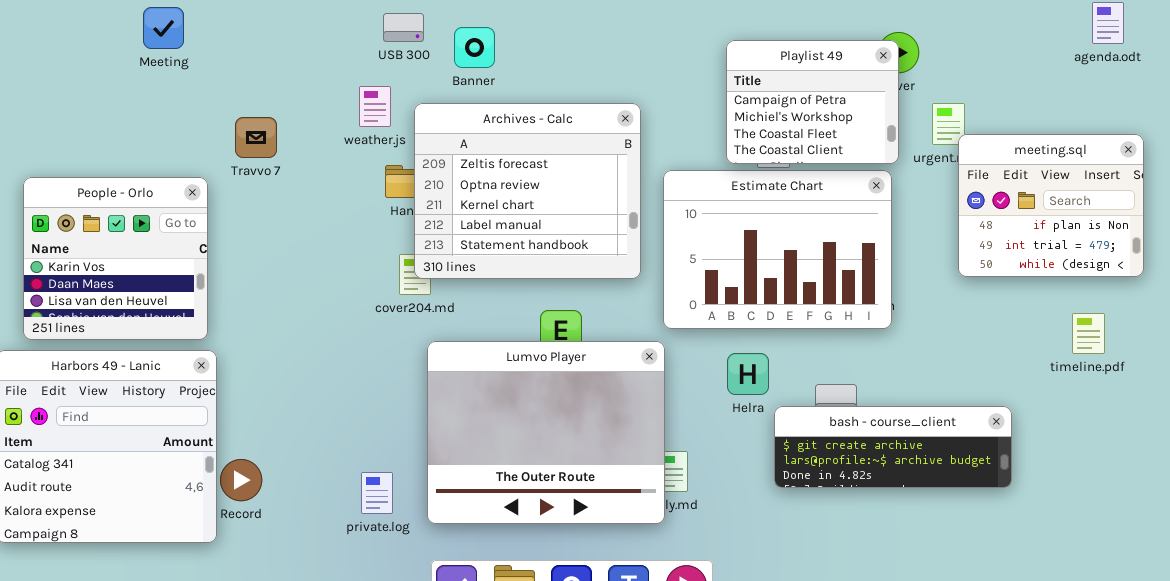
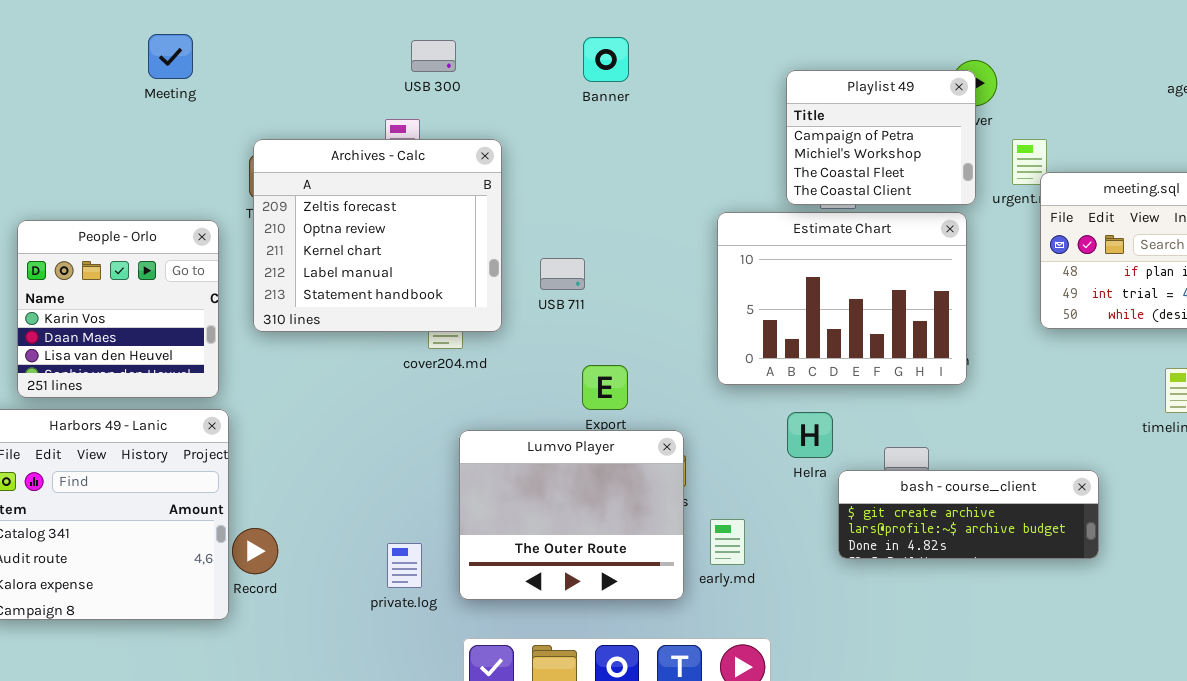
Banner: [454,27,495,68] -> [583,37,629,82], moved
Archives - Calc: [414,103,641,279] -> [253,139,502,332], moved
Lumvo Player: [427,341,665,524] -> [459,430,684,600], resized

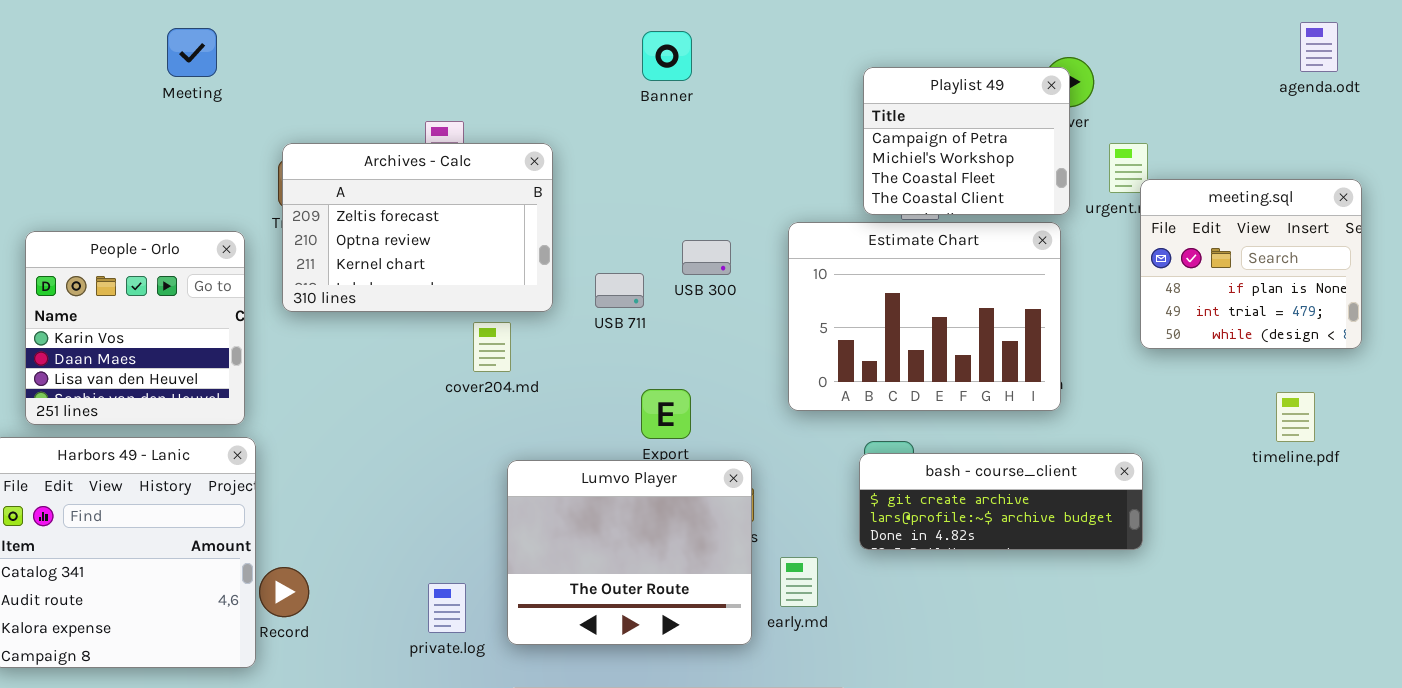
USB 300: [411,40,456,72] -> [682,240,731,275], moved
Archives - Calc: [253,139,502,332] -> [282,143,553,312], resized
bash - course_client: [838,470,1099,559] -> [859,453,1143,550], moved

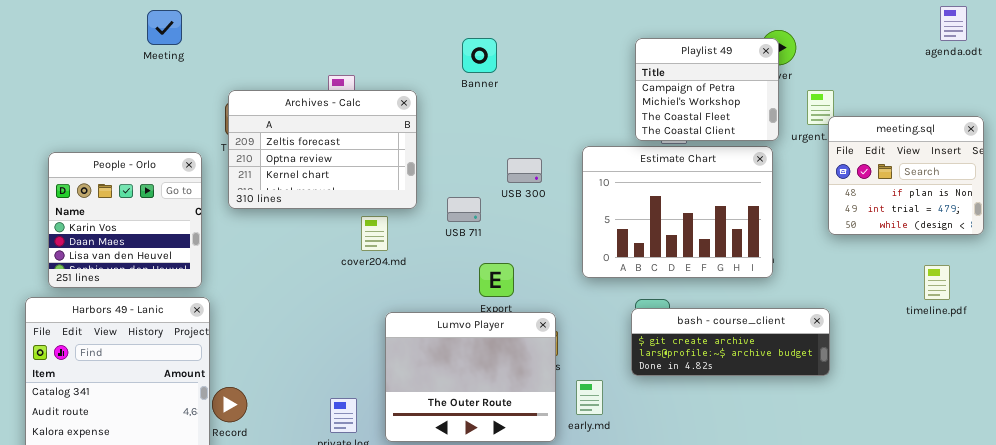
Banner: [642,31,692,81] -> [462,38,497,73], moved
USB 711: [595,273,644,308] -> [447,197,481,222], moved

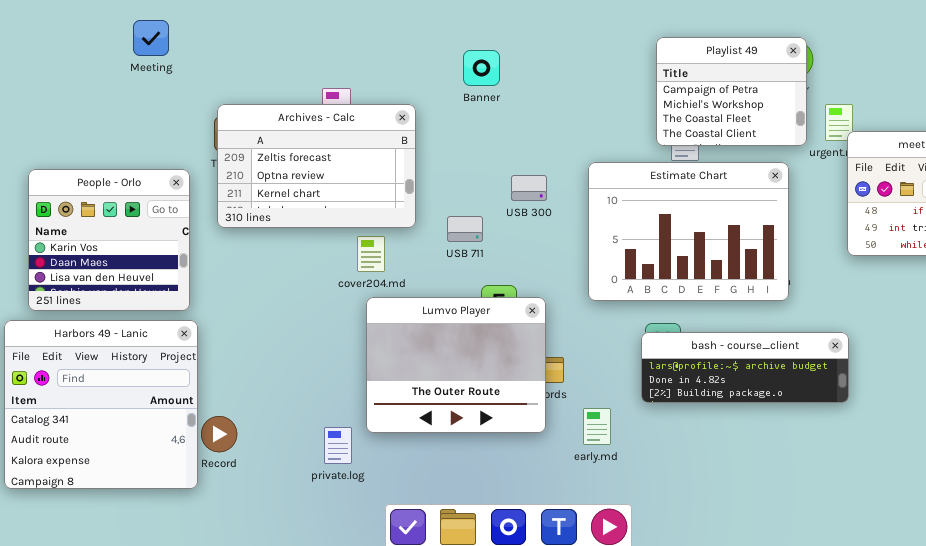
Playlist 49: [635,38,779,141] -> [656,37,807,146], moved
bash - course_client: [631,308,830,376] -> [641,332,849,403], scrolled down 1 row
Lumvo Player: [385,312,556,442] -> [366,297,546,433], moved

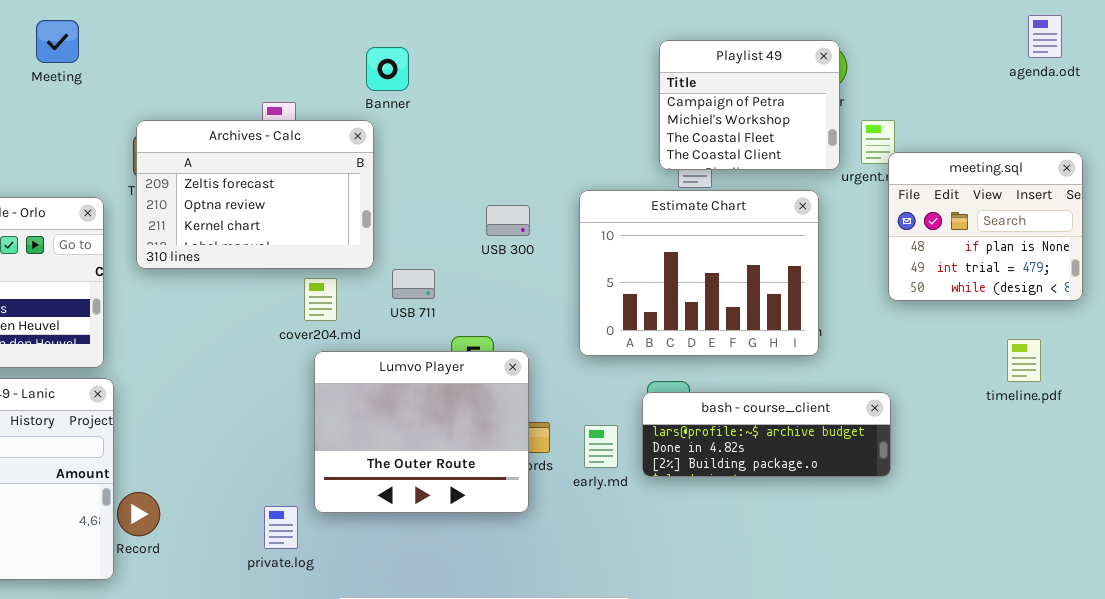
Banner: [463,50,500,86] -> [366,47,409,91], moved
USB 711: [447,216,483,242] -> [392,269,435,299], moved
early.md: [583,408,611,445] -> [584,425,618,468], moved

